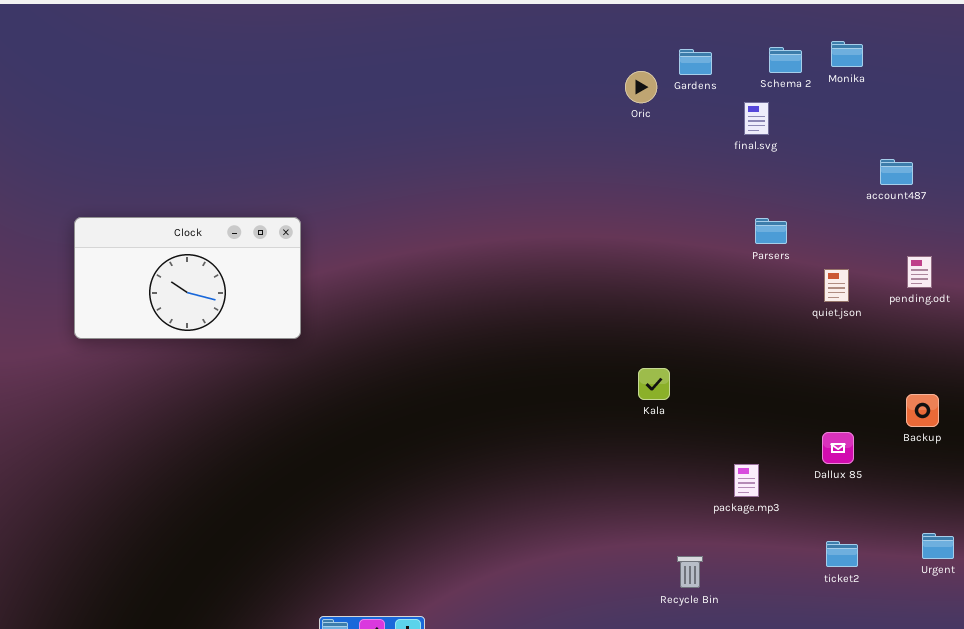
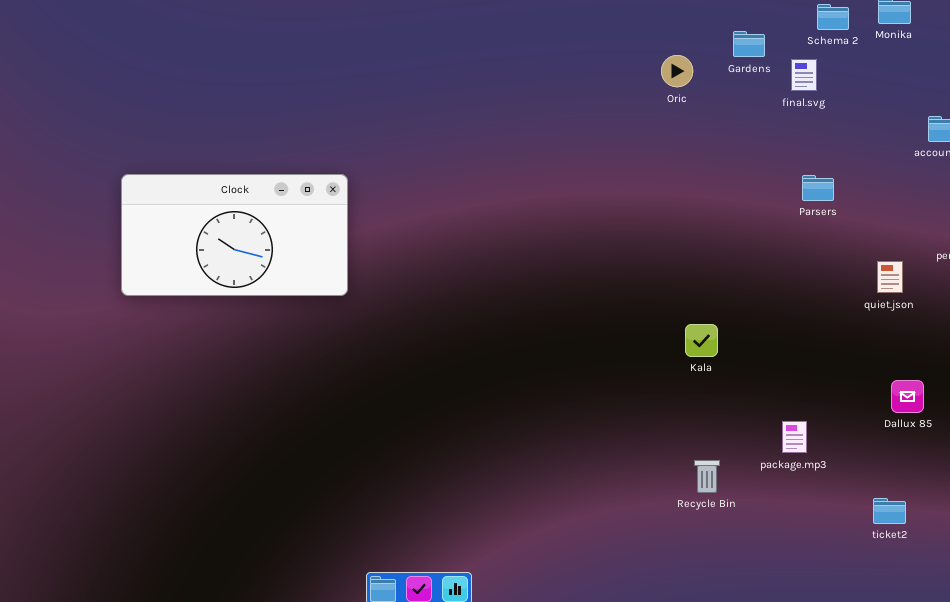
Gardens: [679,49,712,75] -> [733,31,765,57], moved
Oric: [625,71,657,103] -> [661,55,693,87], moved
quiet.json: [824,269,849,302] -> [877,261,903,293], moved
Dallux 85: [822,432,854,464] -> [891,380,924,413], moved
Recycle Bin: [677,556,703,588] -> [694,460,720,493], moved

